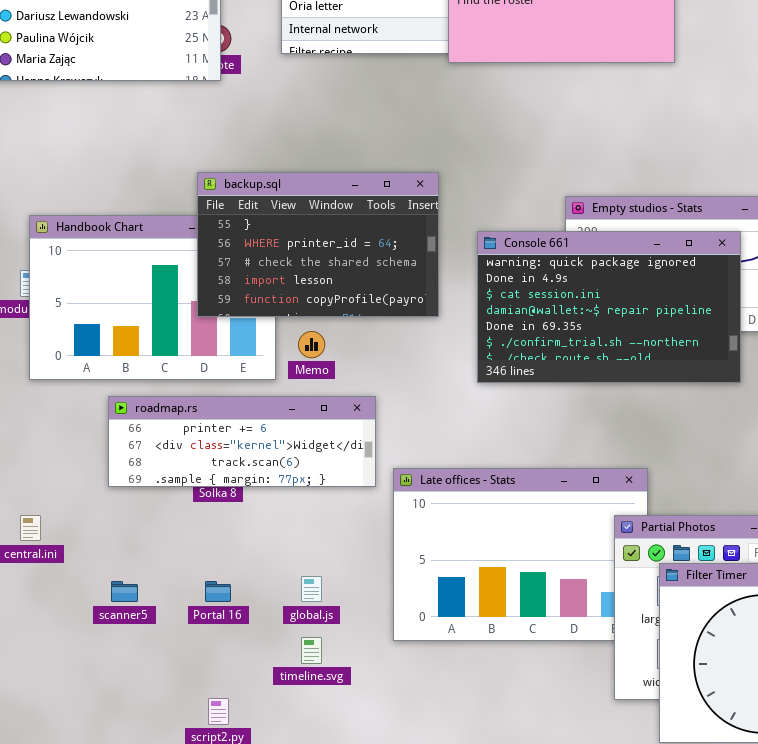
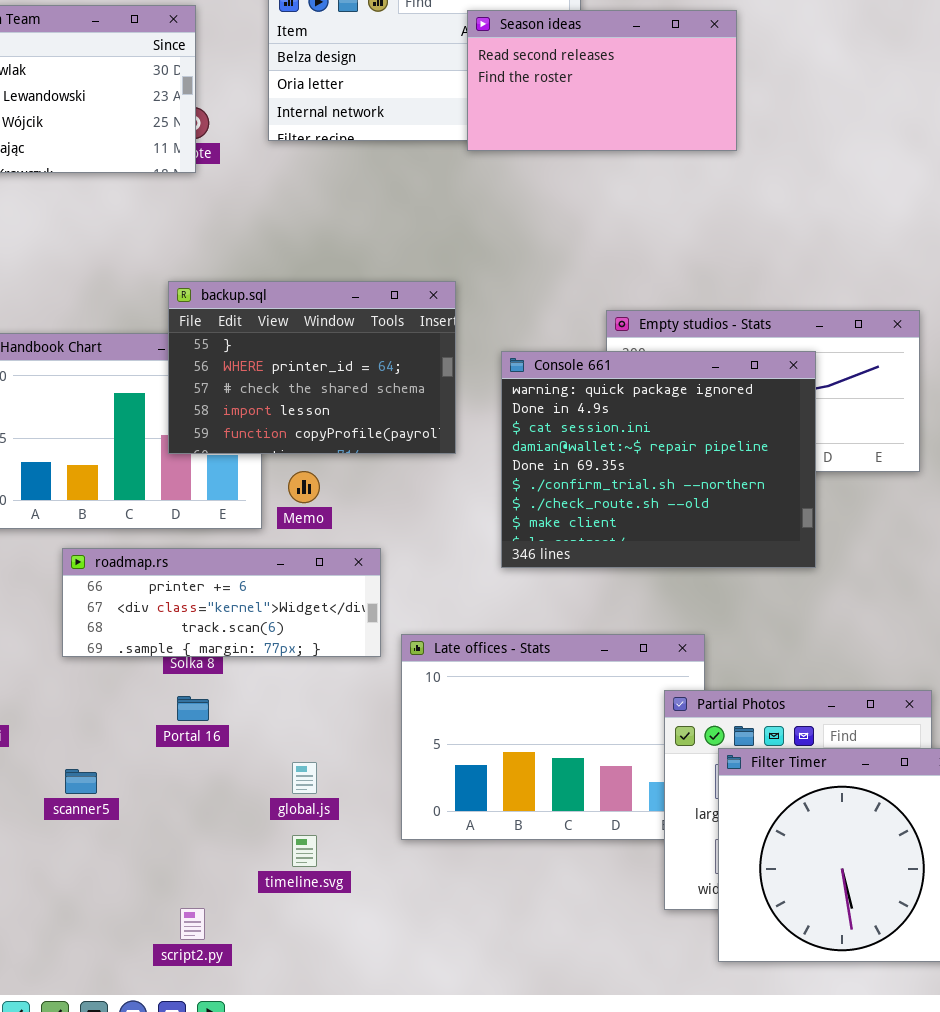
Console 661: [477,231,741,383] -> [501,351,816,568], resized
Portal 16: [205,581,231,602] -> [177,696,209,721], moved

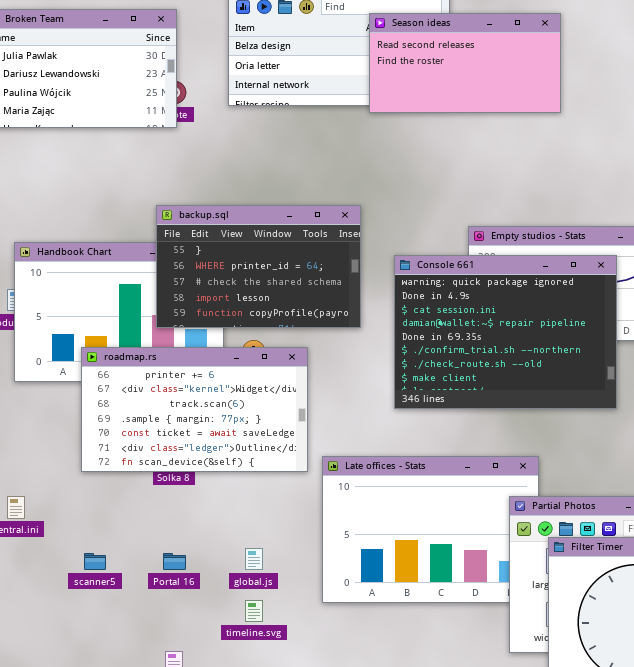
roadmap.rs: [62,548,381,657] -> [81,347,308,472], resized
Portal 16: [177,696,209,721] -> [163,553,186,570], moved

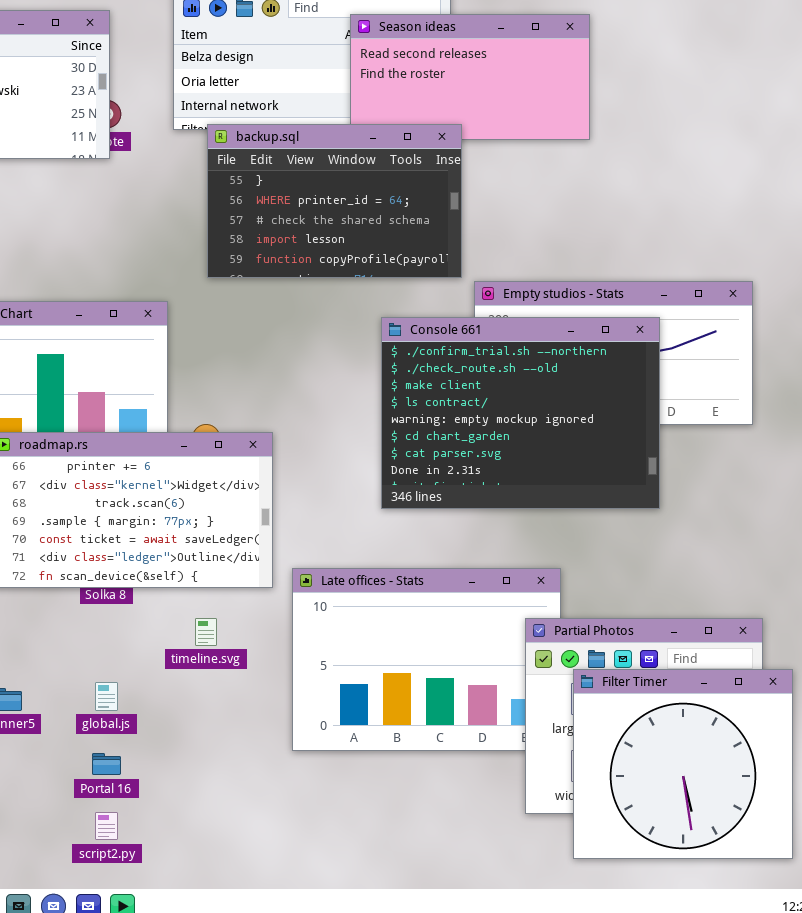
backup.sql: [156,205,361,328] -> [207,124,462,278], moved
Console 661: [394,255,617,409] -> [381,317,660,509], scrolled down 5 rows
global.js: [245,548,263,570] -> [95,682,118,711], moved
Portal 16: [163,553,186,570] -> [92,753,121,775], moved
timeline.svg: [245,600,263,622] -> [195,618,217,646], moved

